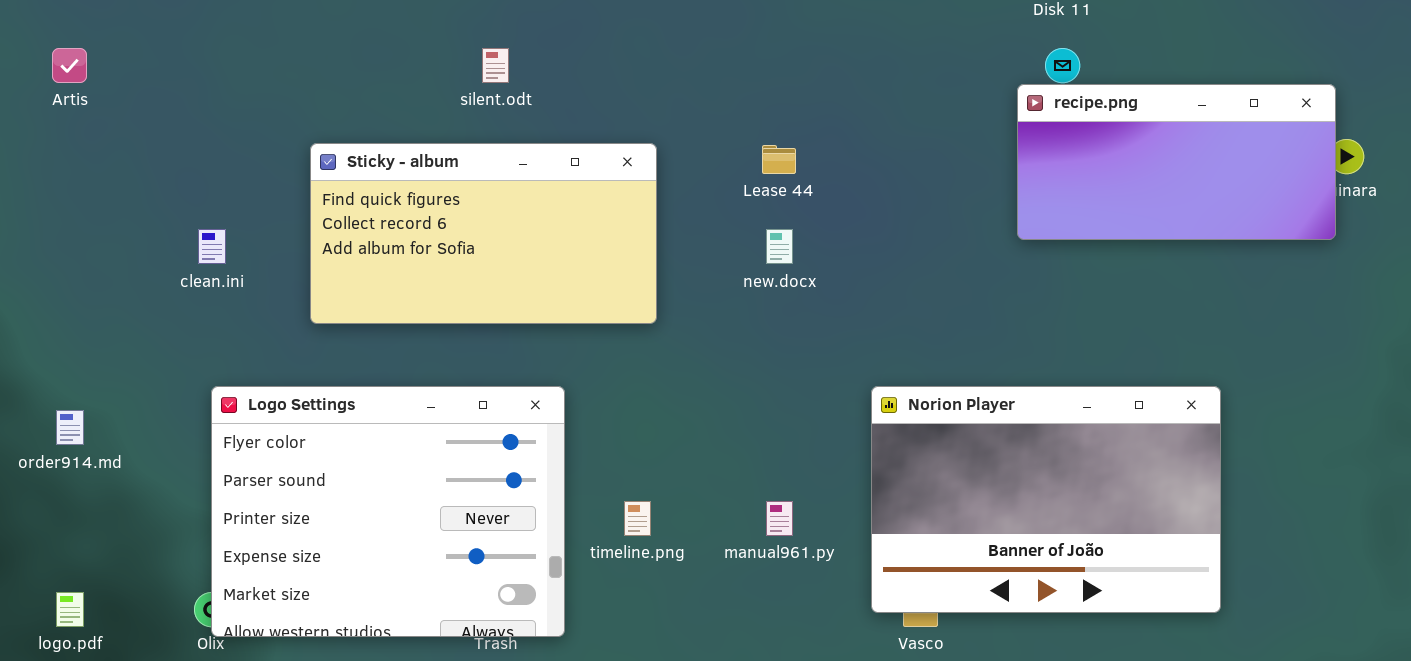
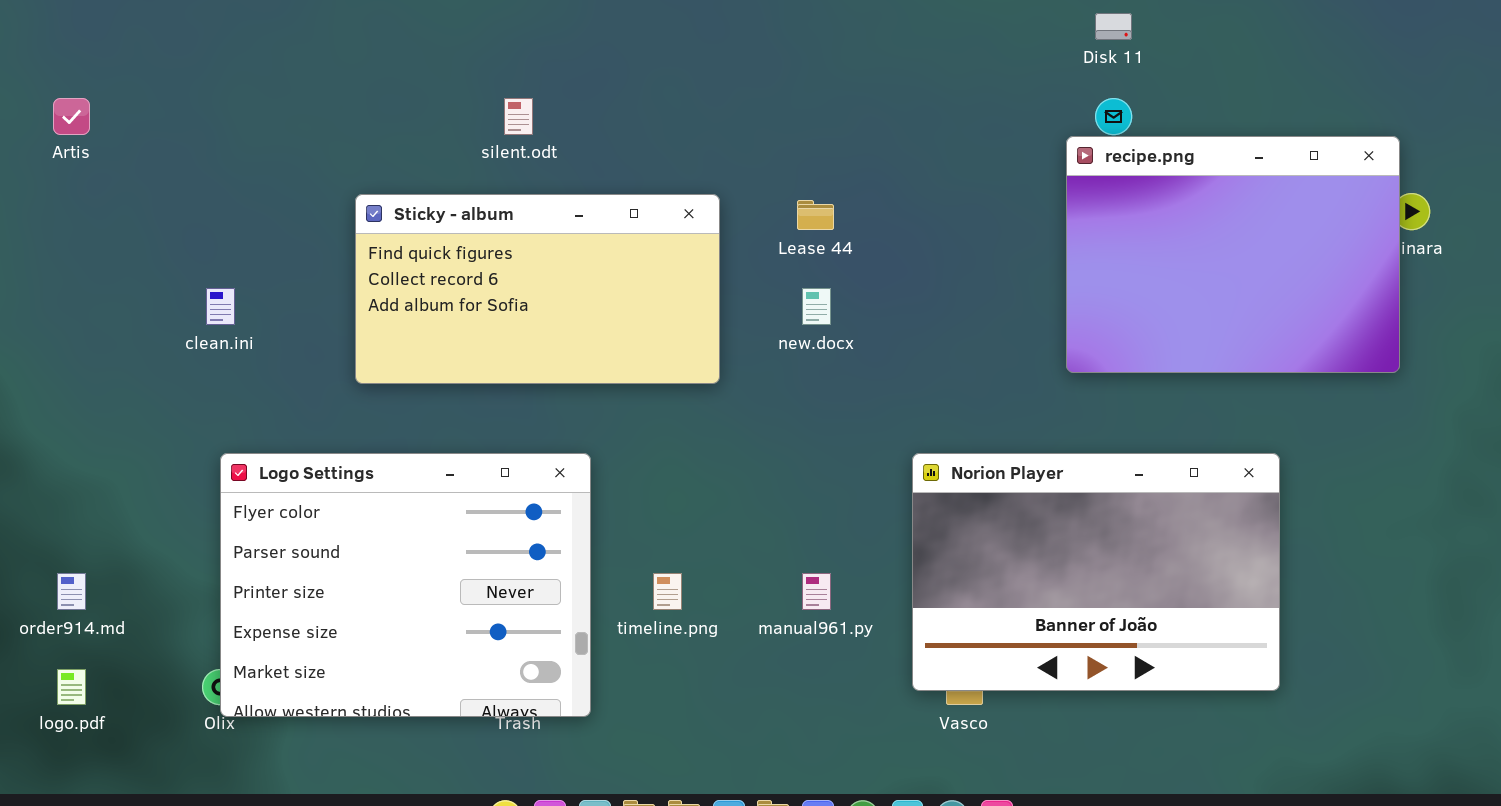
recipe.png: [1017,84,1336,240] -> [1066,136,1400,373], resized
Sticky - album: [310,143,657,324] -> [355,194,720,384], moved
order914.md: [56,410,84,445] -> [57,573,86,610], moved

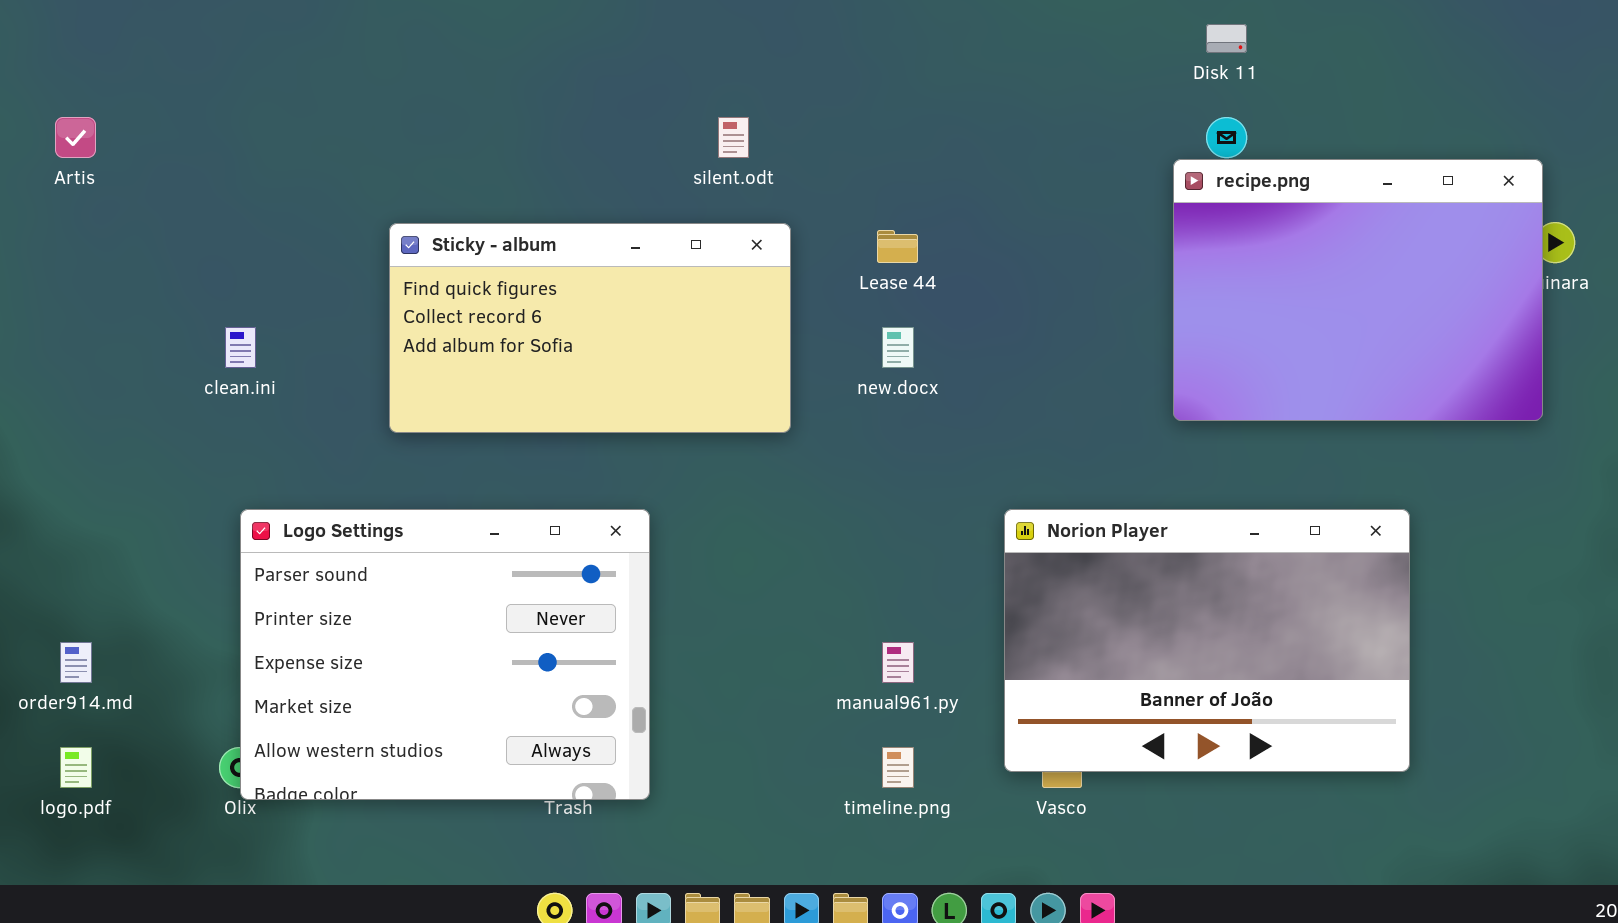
silent.odt: [504,98,533,135] -> [718,117,749,158], moved
Logo Settings: [220,453,591,717] -> [240,509,650,800], scrolled down 1 row
timeline.png: [653,573,682,610] -> [882,747,914,788], moved

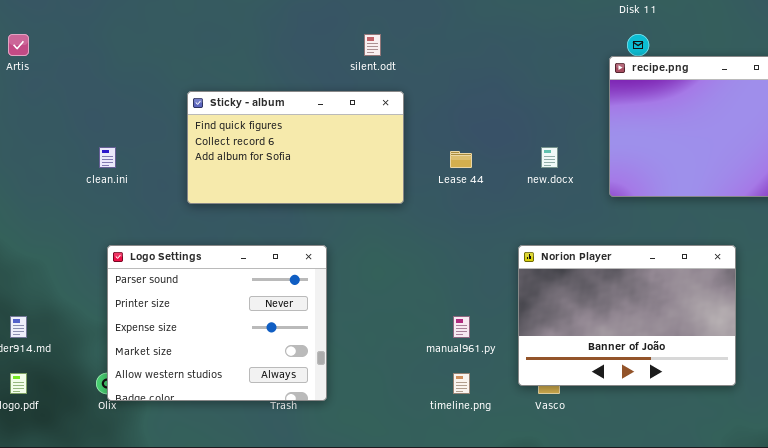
Lease 44: [877,230,918,263] -> [450,151,472,168], moved
new.docx: [882,327,914,368] -> [541,147,558,168], moved

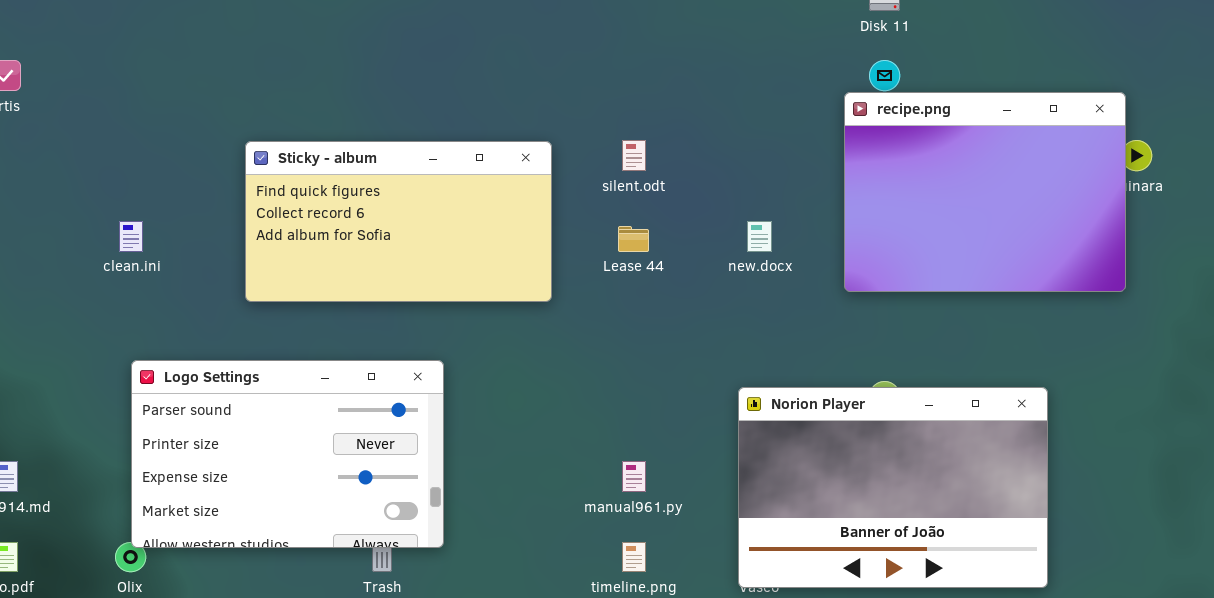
silent.odt: [364,34,381,56] -> [622,140,646,171], moved
Logo Settings: [107,245,327,401] -> [131,360,444,548], resized
Norion Player: [518,245,736,386] -> [738,387,1048,588], moved

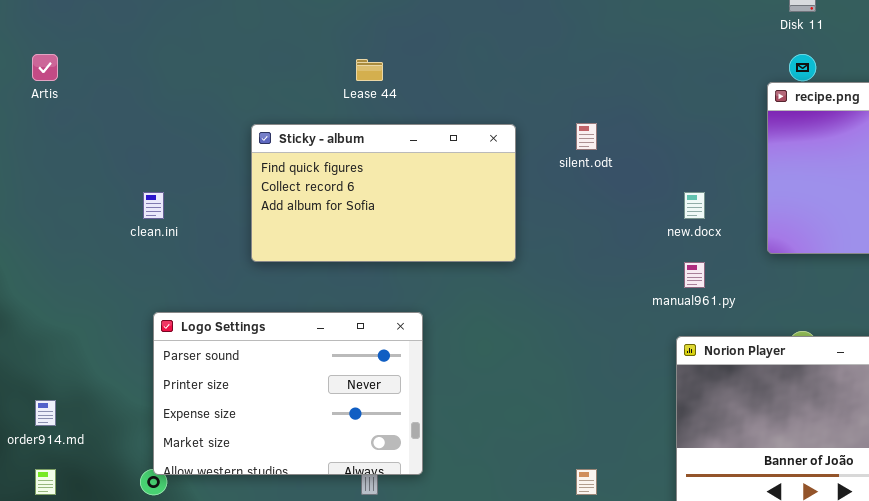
Lease 44: [618,226,649,252] -> [356,59,383,81], moved
manual961.py: [622,461,646,492] -> [684,262,705,288], moved

